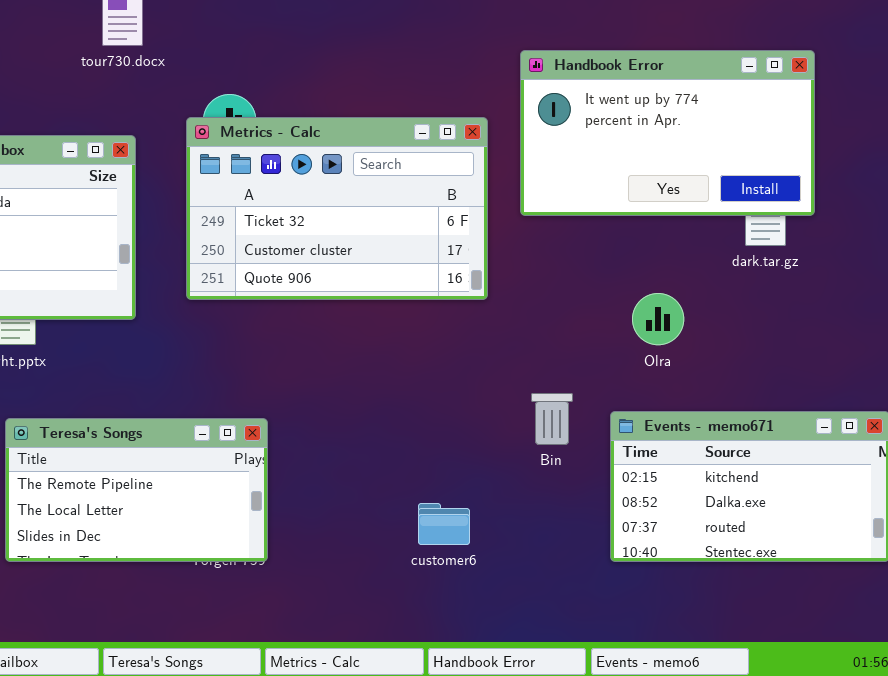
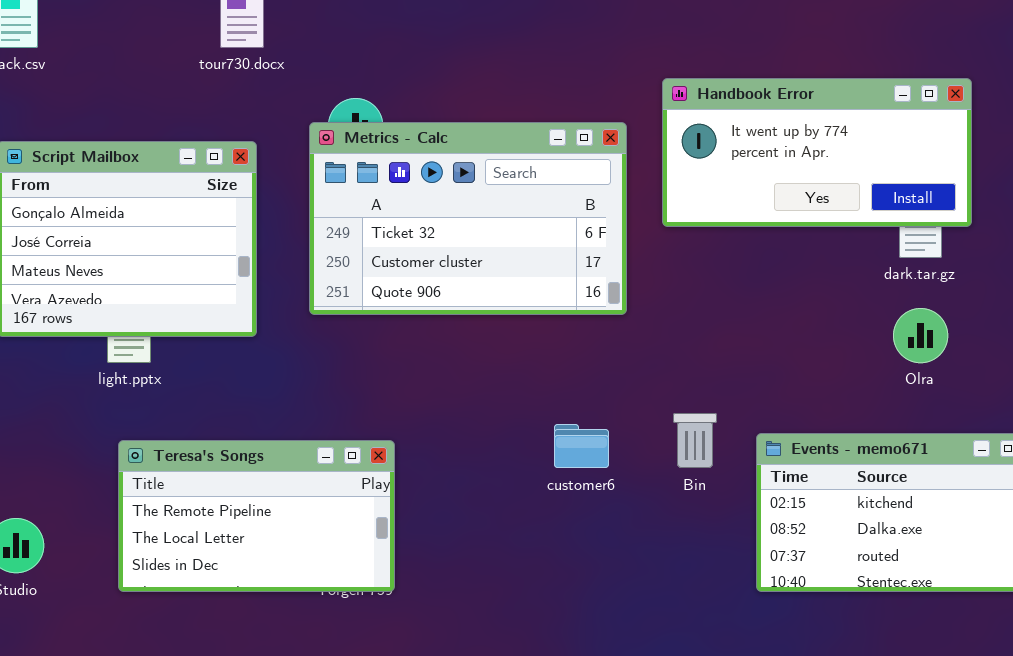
Handbook Error: [520,50,815,216] -> [662,78,972,227], resized
Olra: [632,293,684,345] -> [893,308,948,363], moved
customer6: [418,503,470,545] -> [554,424,609,468], moved

